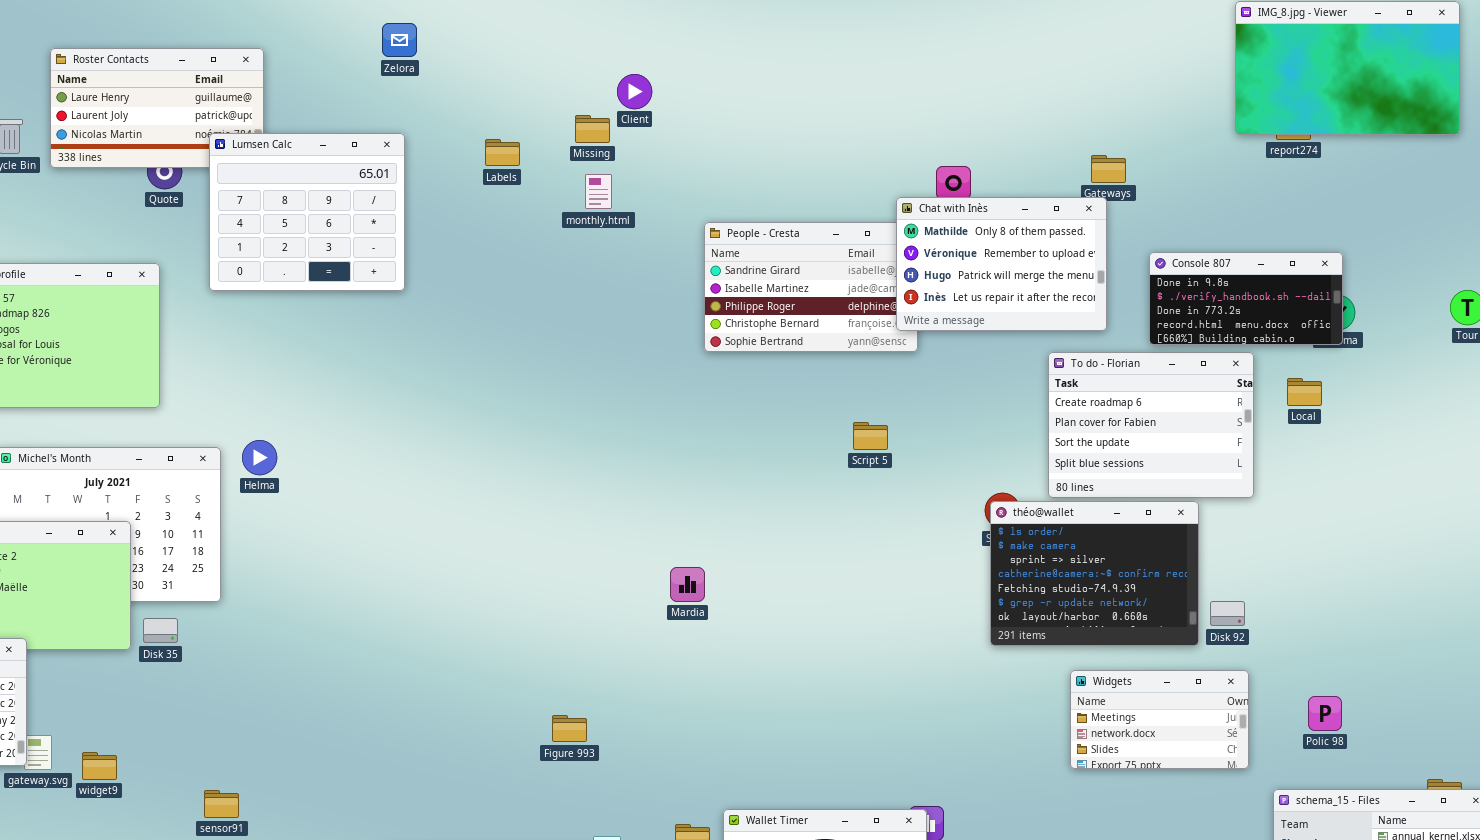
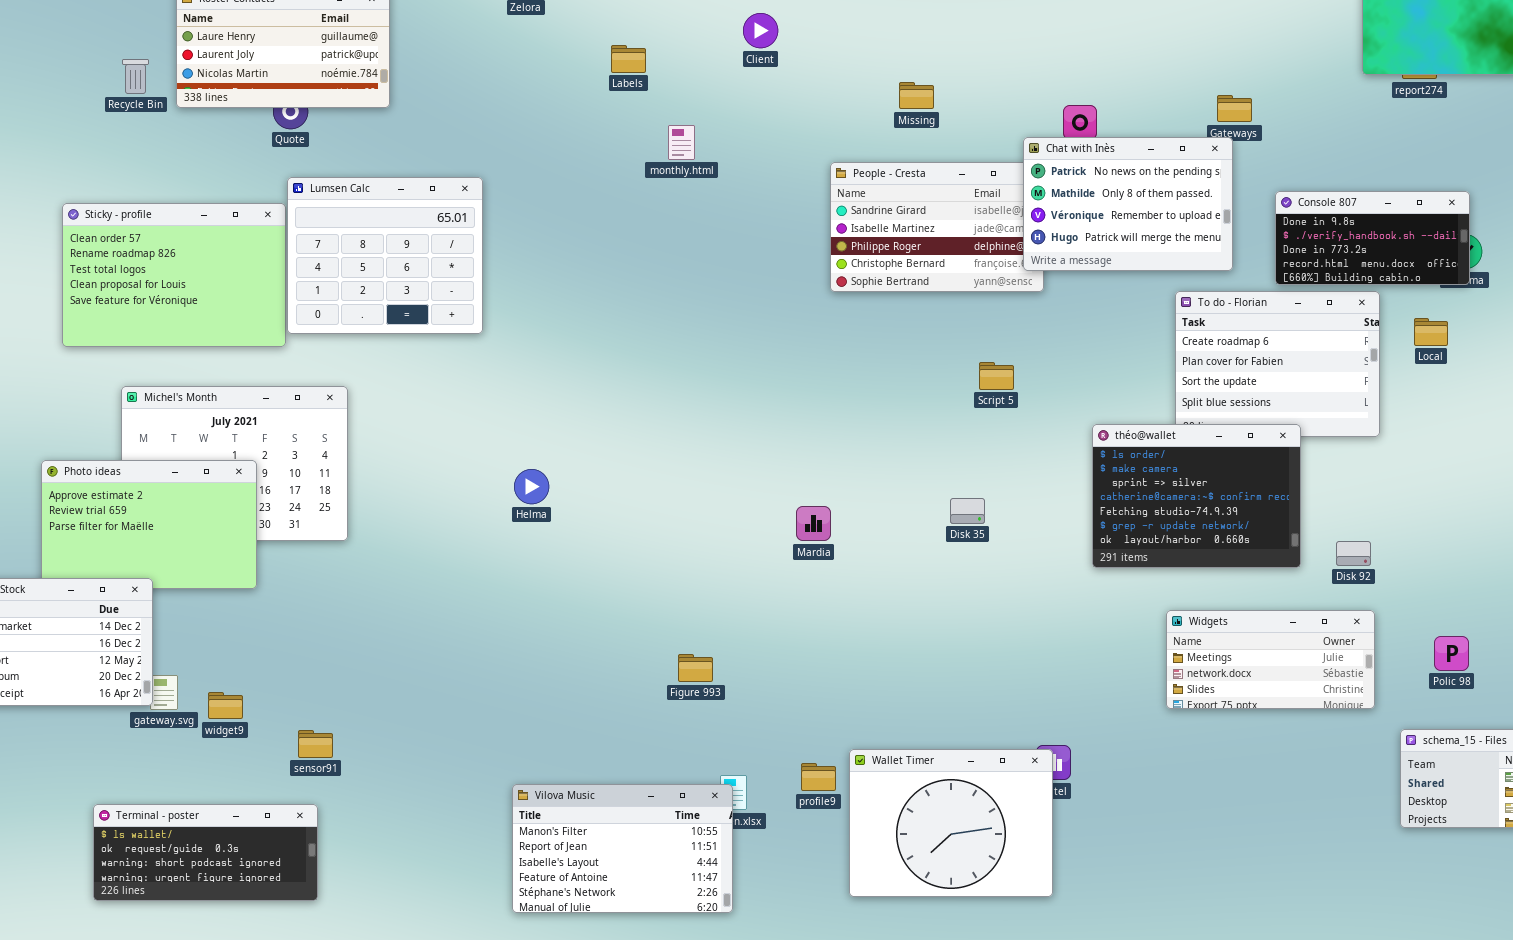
Missing: [575,115,610,143] -> [899,82,934,109], moved
Lumsen Calc: [209,133,405,291] -> [287,177,483,334], moved
Labels: [485,139,520,166] -> [611,45,646,73], moved
monthly.html: [585,174,612,209] -> [668,125,695,160], moved
Chat with Inès: [896,197,1107,331] -> [1023,137,1233,271], scrolled up 1 row
Helma: [242,440,277,475] -> [514,469,549,504], moved
théo@wallet: [990,501,1199,646] -> [1092,424,1301,568], moved
Disk 35: [143,618,178,643] -> [950,498,985,524], moved
Widgets: [1070,670,1249,769] -> [1166,610,1375,709], resized
sensor91: [204,790,239,818] -> [298,730,333,758], moved

